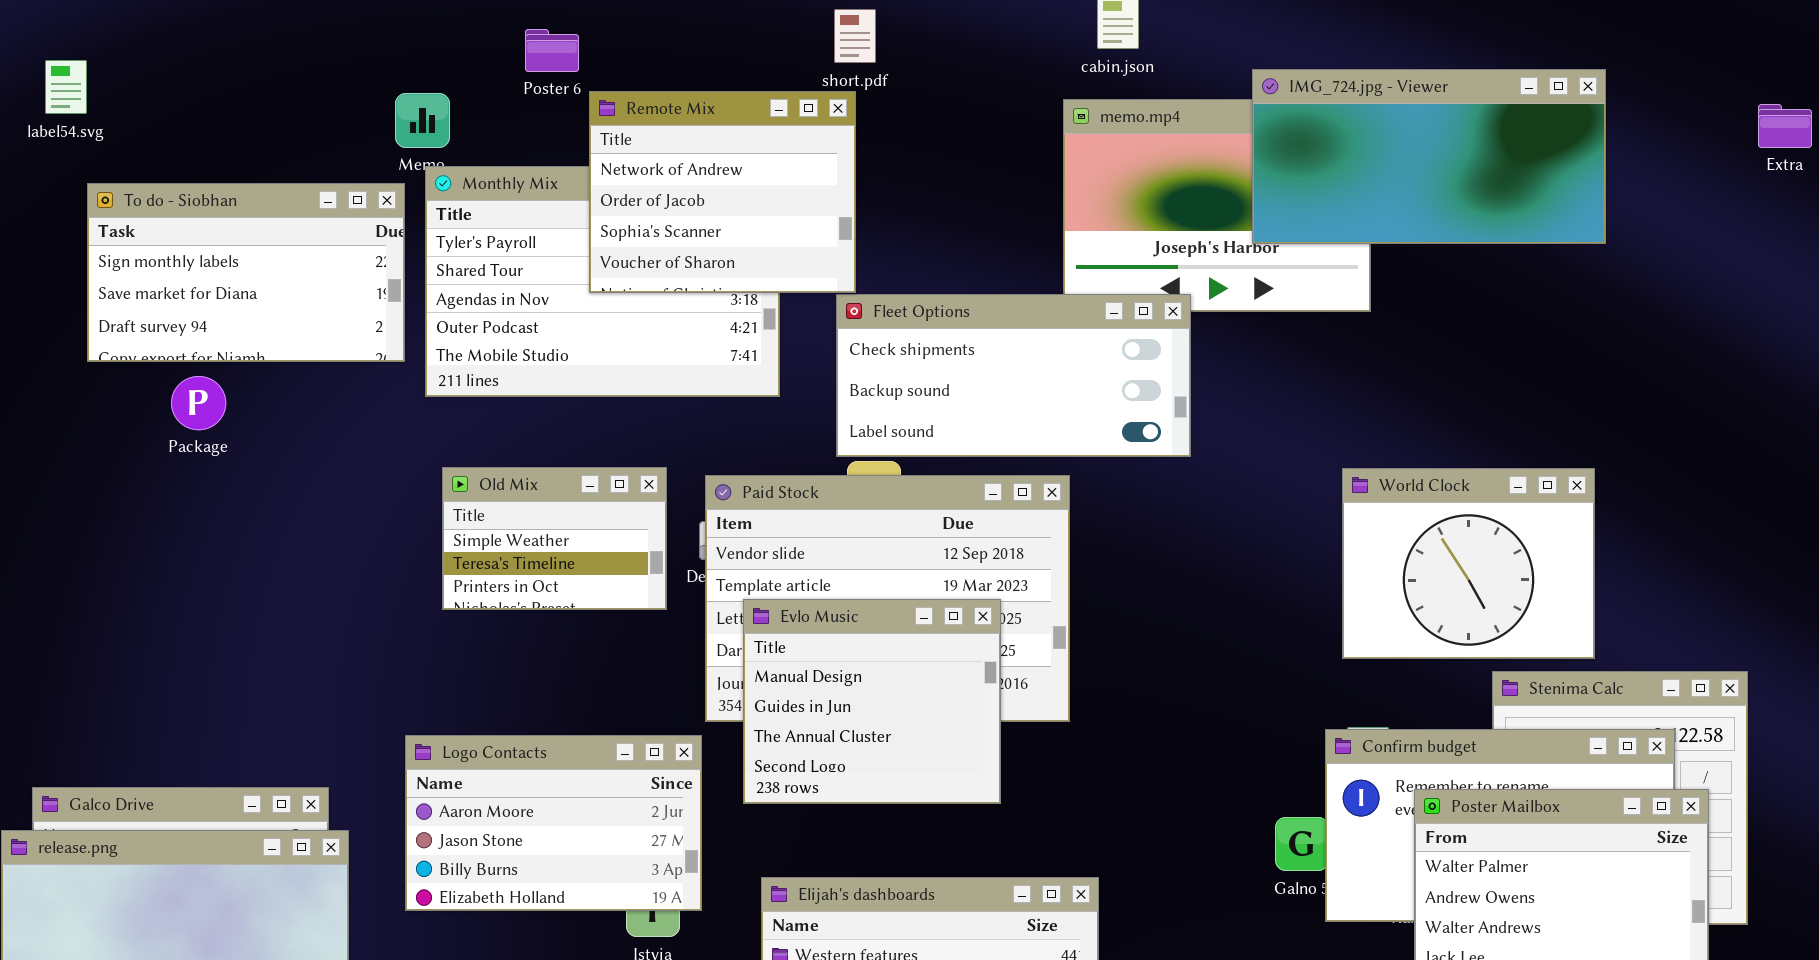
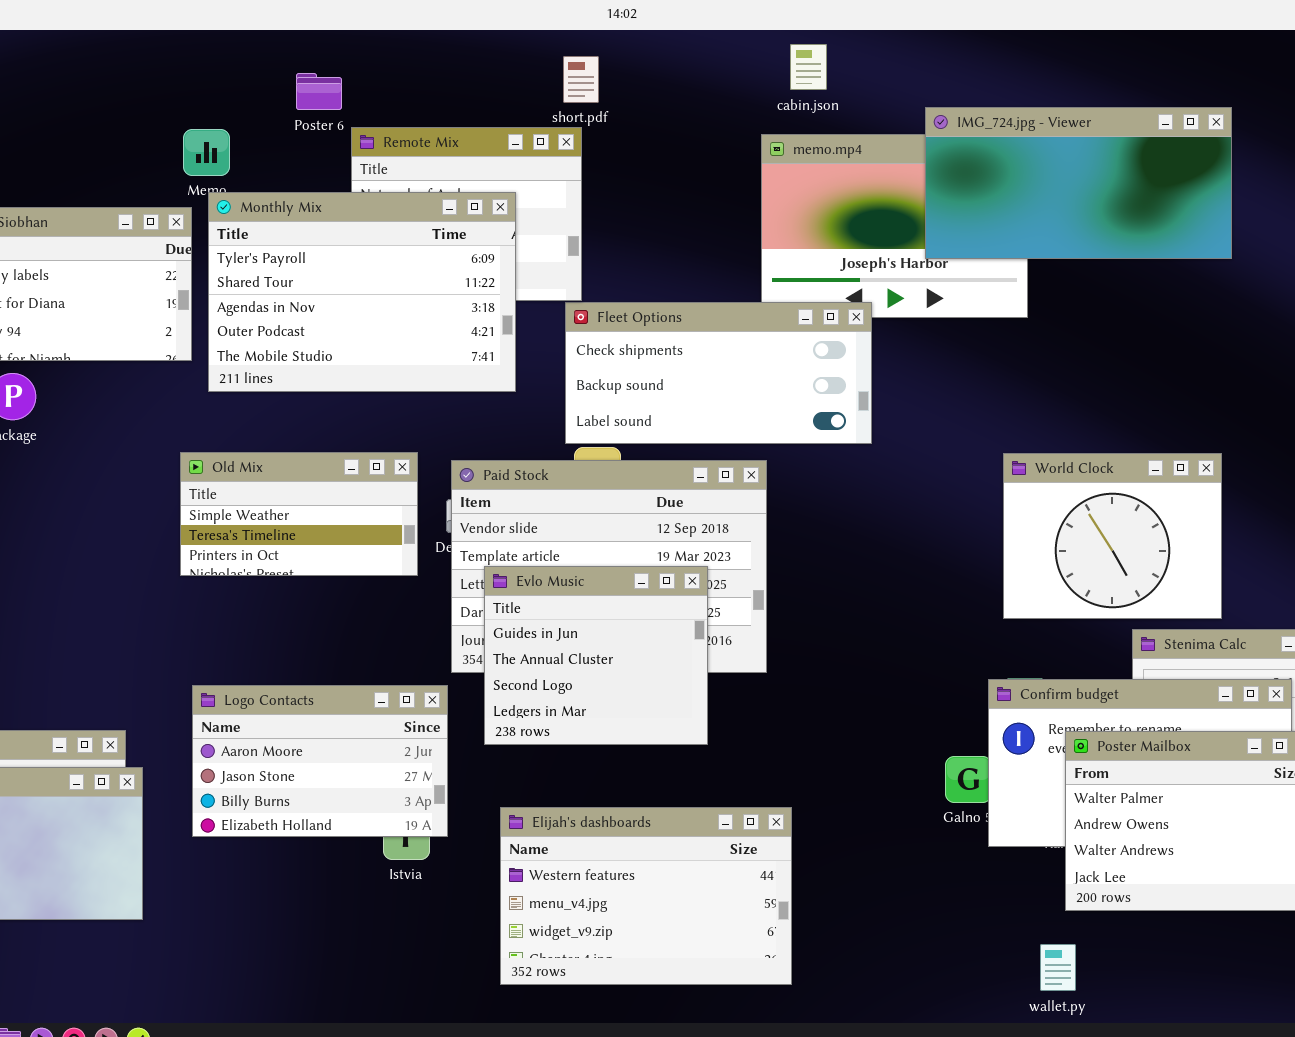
Monthly Mix: [425,166,780,397] -> [208,192,516,392], raised
Old Mix: [442,467,667,610] -> [180,452,418,576], resized
Evlo Music: [743,599,1001,804] -> [484,566,708,745], scrolled down 1 row

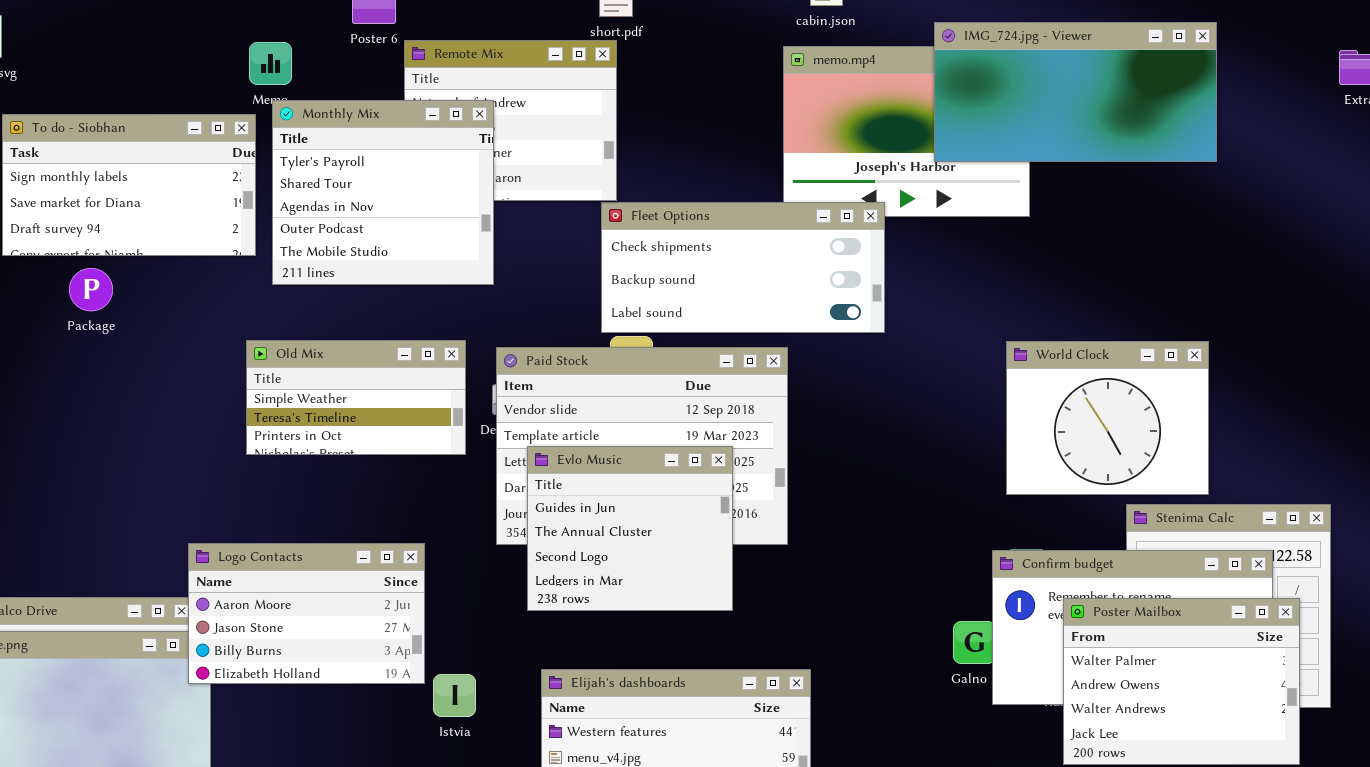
Monthly Mix: [208,192,516,392] -> [272,100,494,285], resized
Logo Contacts: [192,685,448,837] -> [188,543,425,684], moved

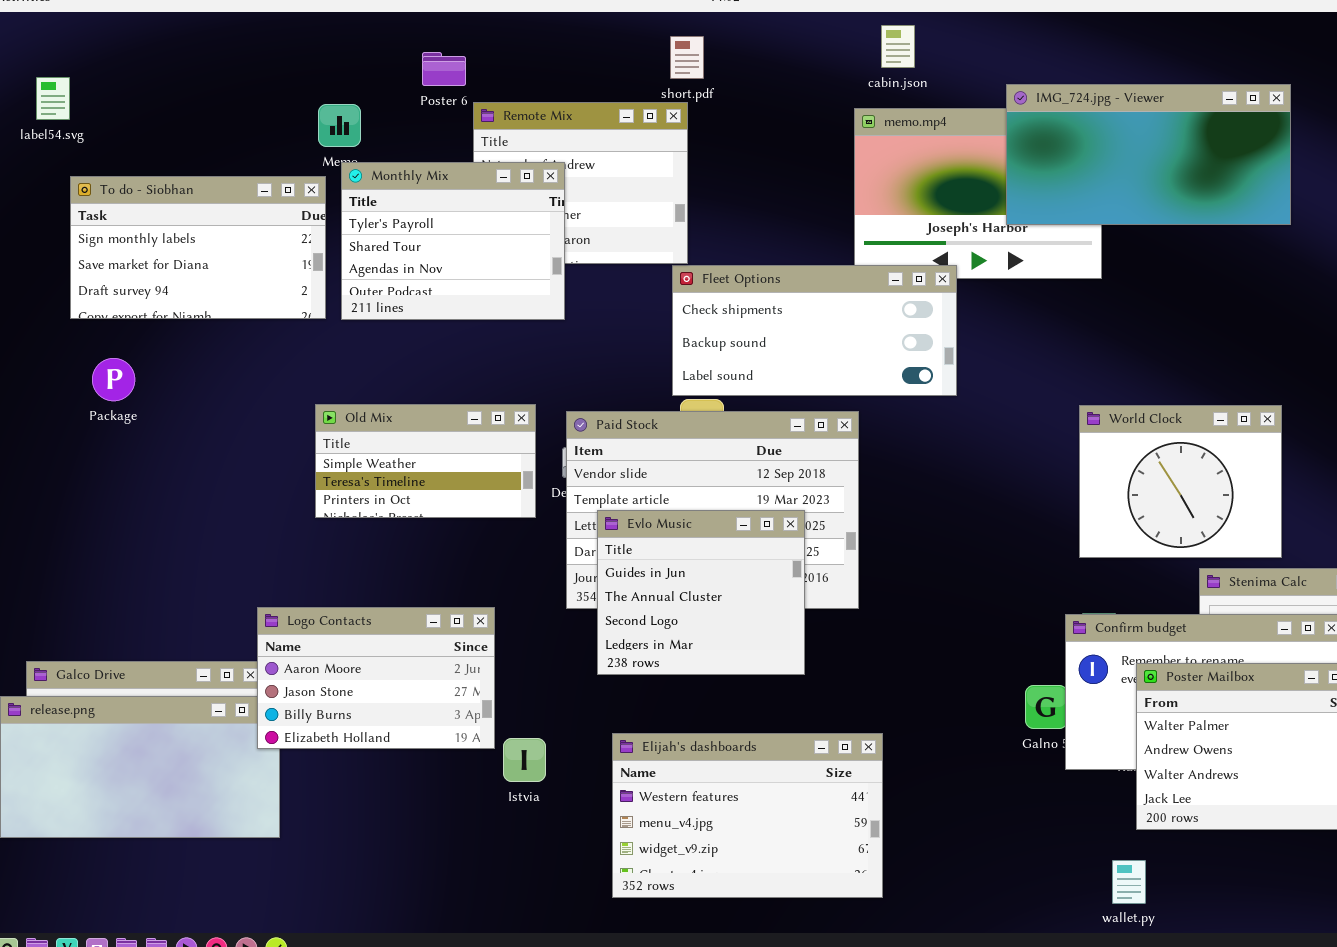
Monthly Mix: [272,100,494,285] -> [341,162,565,320], resized
Package: [69,268,113,311] -> [92,358,135,401], moved

